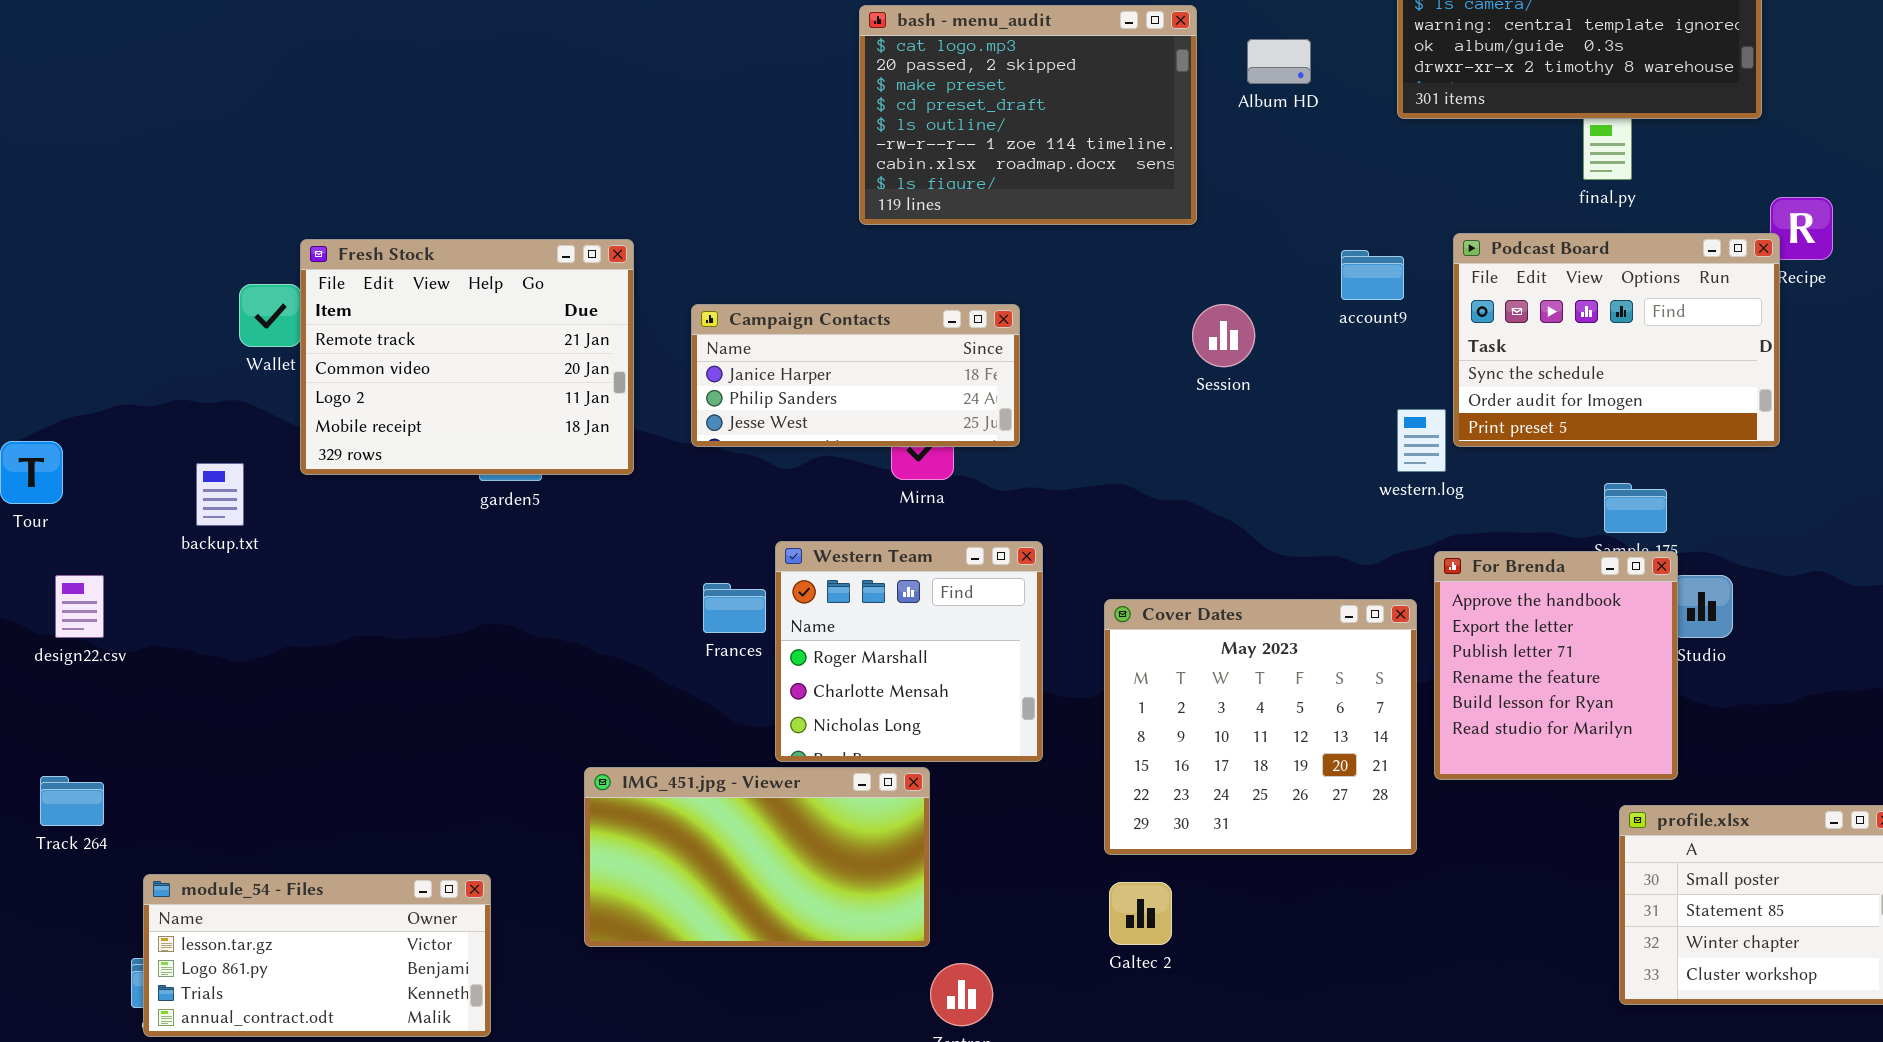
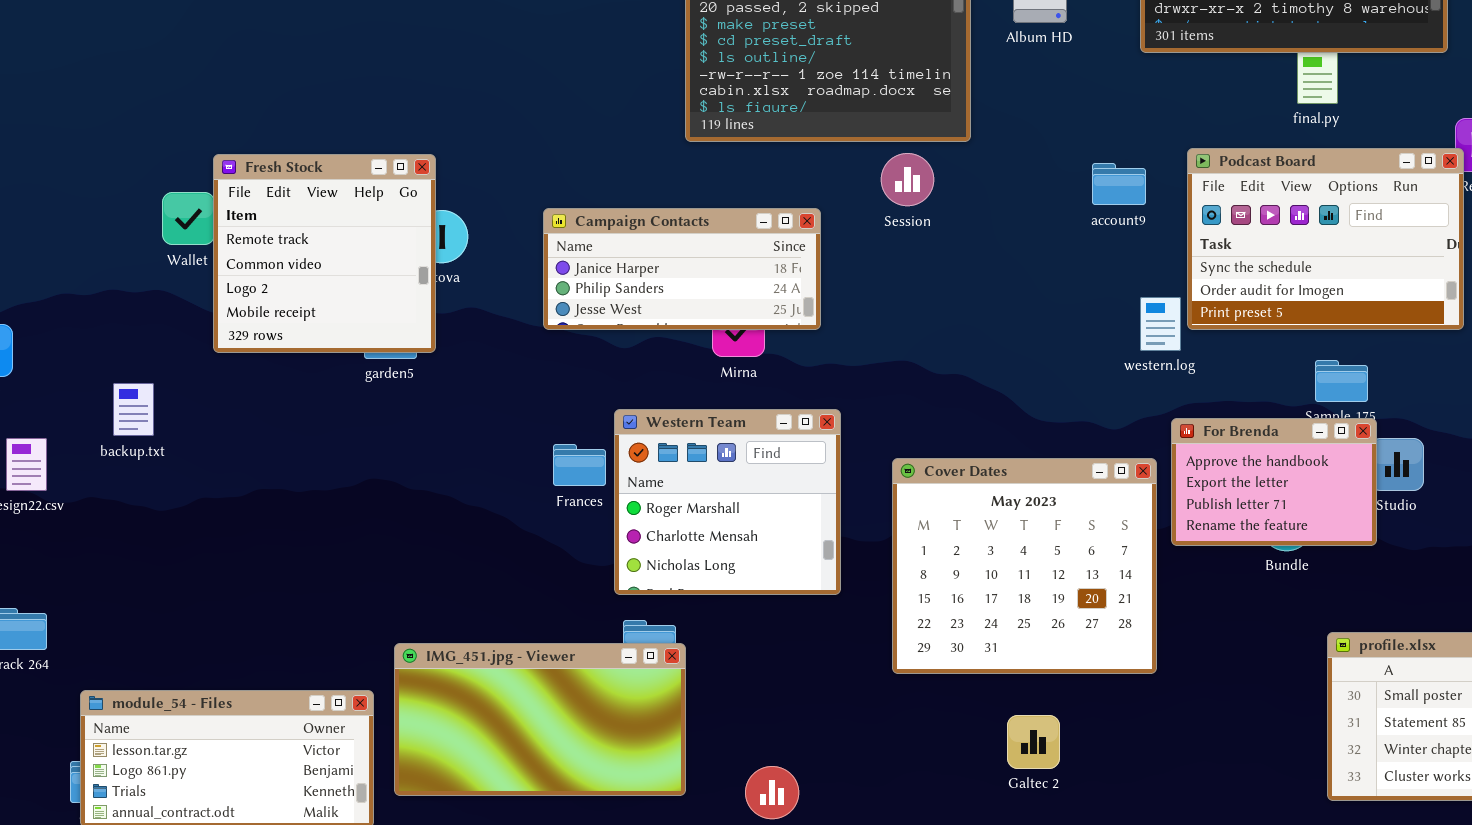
Fresh Stock: [300,239,634,475] -> [213,154,436,353], resized
Session: [1192,304,1255,367] -> [881,153,934,206], moved
backup.txt: [196,463,244,526] -> [113,383,154,436], moved
For Brenda: [1434,551,1678,780] -> [1171,418,1377,546], resized
IMG_451.jpg - Viewer: [584,767,930,947] -> [394,643,686,796], moved
Galtec 2: [1109,882,1172,945] -> [1007,715,1060,769], moved

